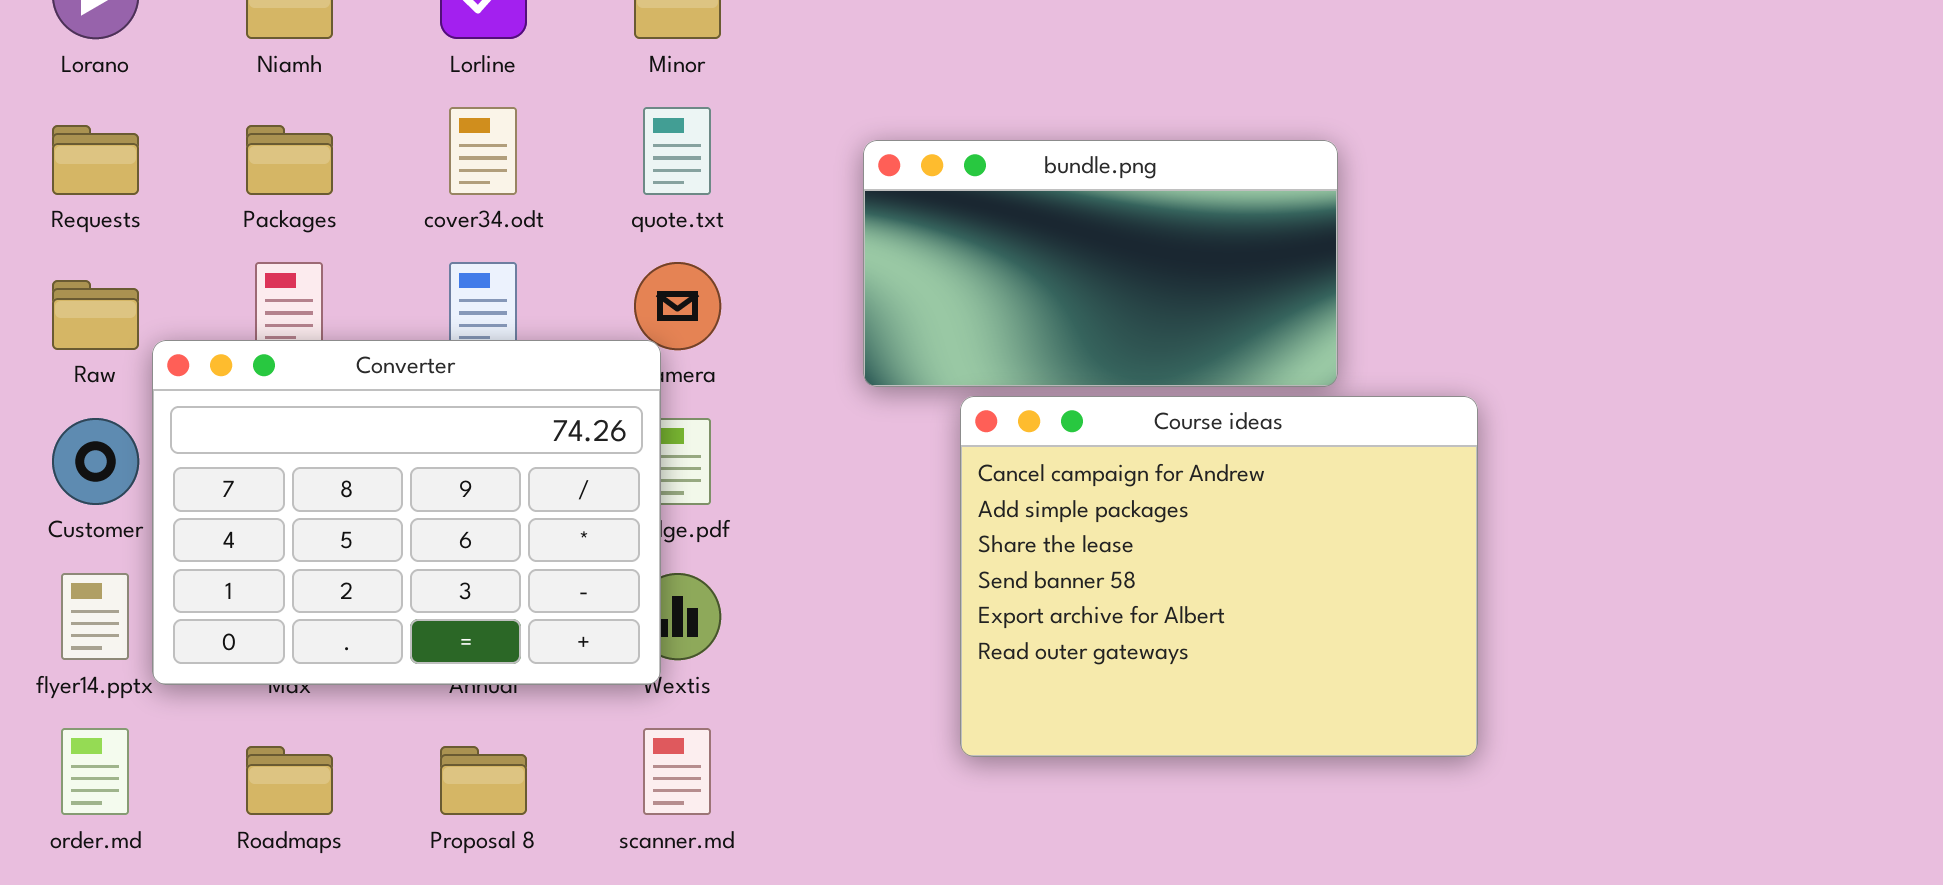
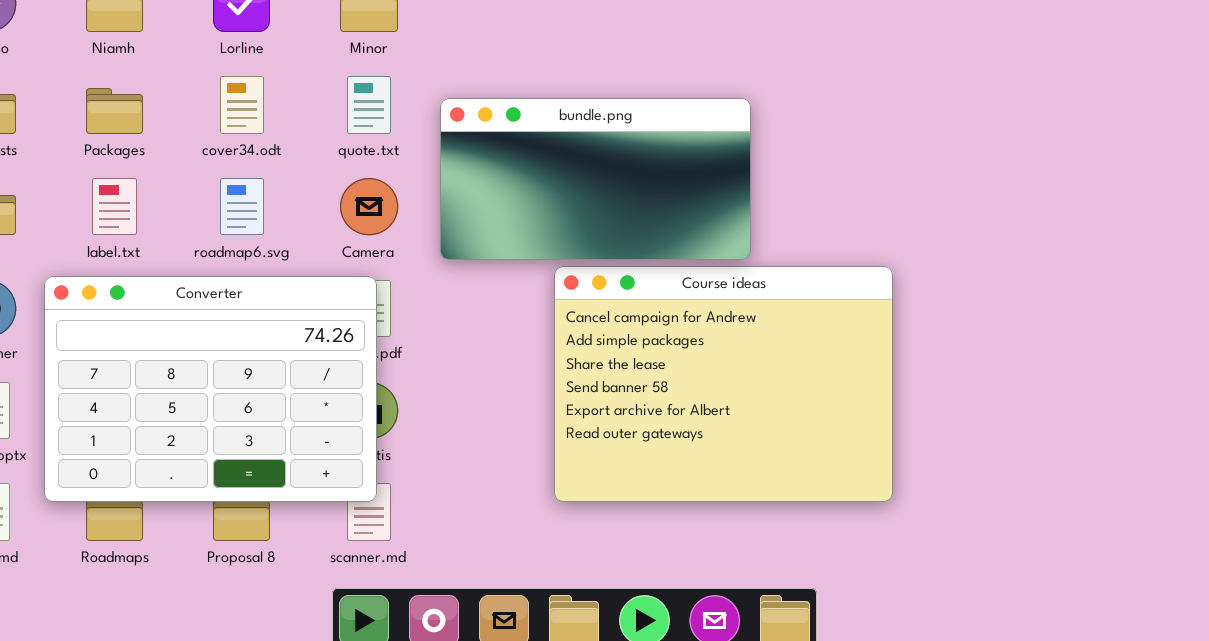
bundle.png: [863,140,1338,387] -> [440,98,751,260], moved
Converter: [152,340,661,685] -> [44,276,377,502], moved

